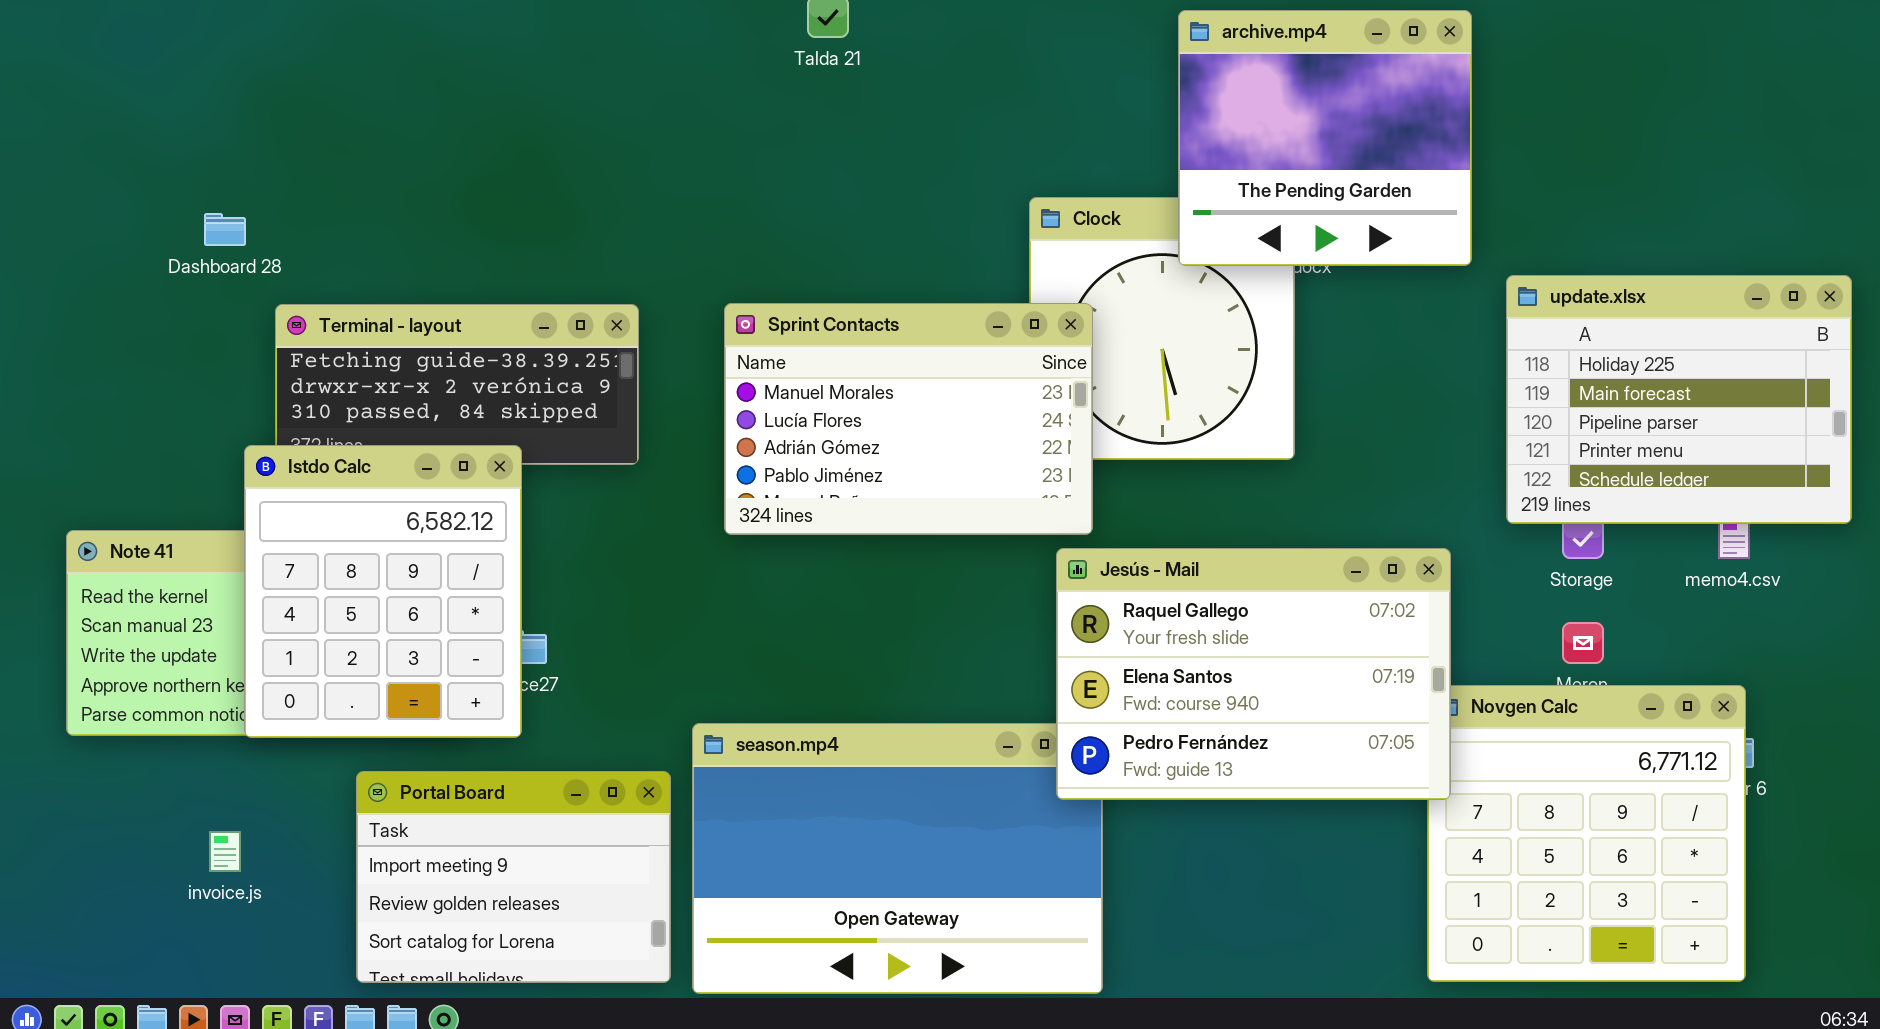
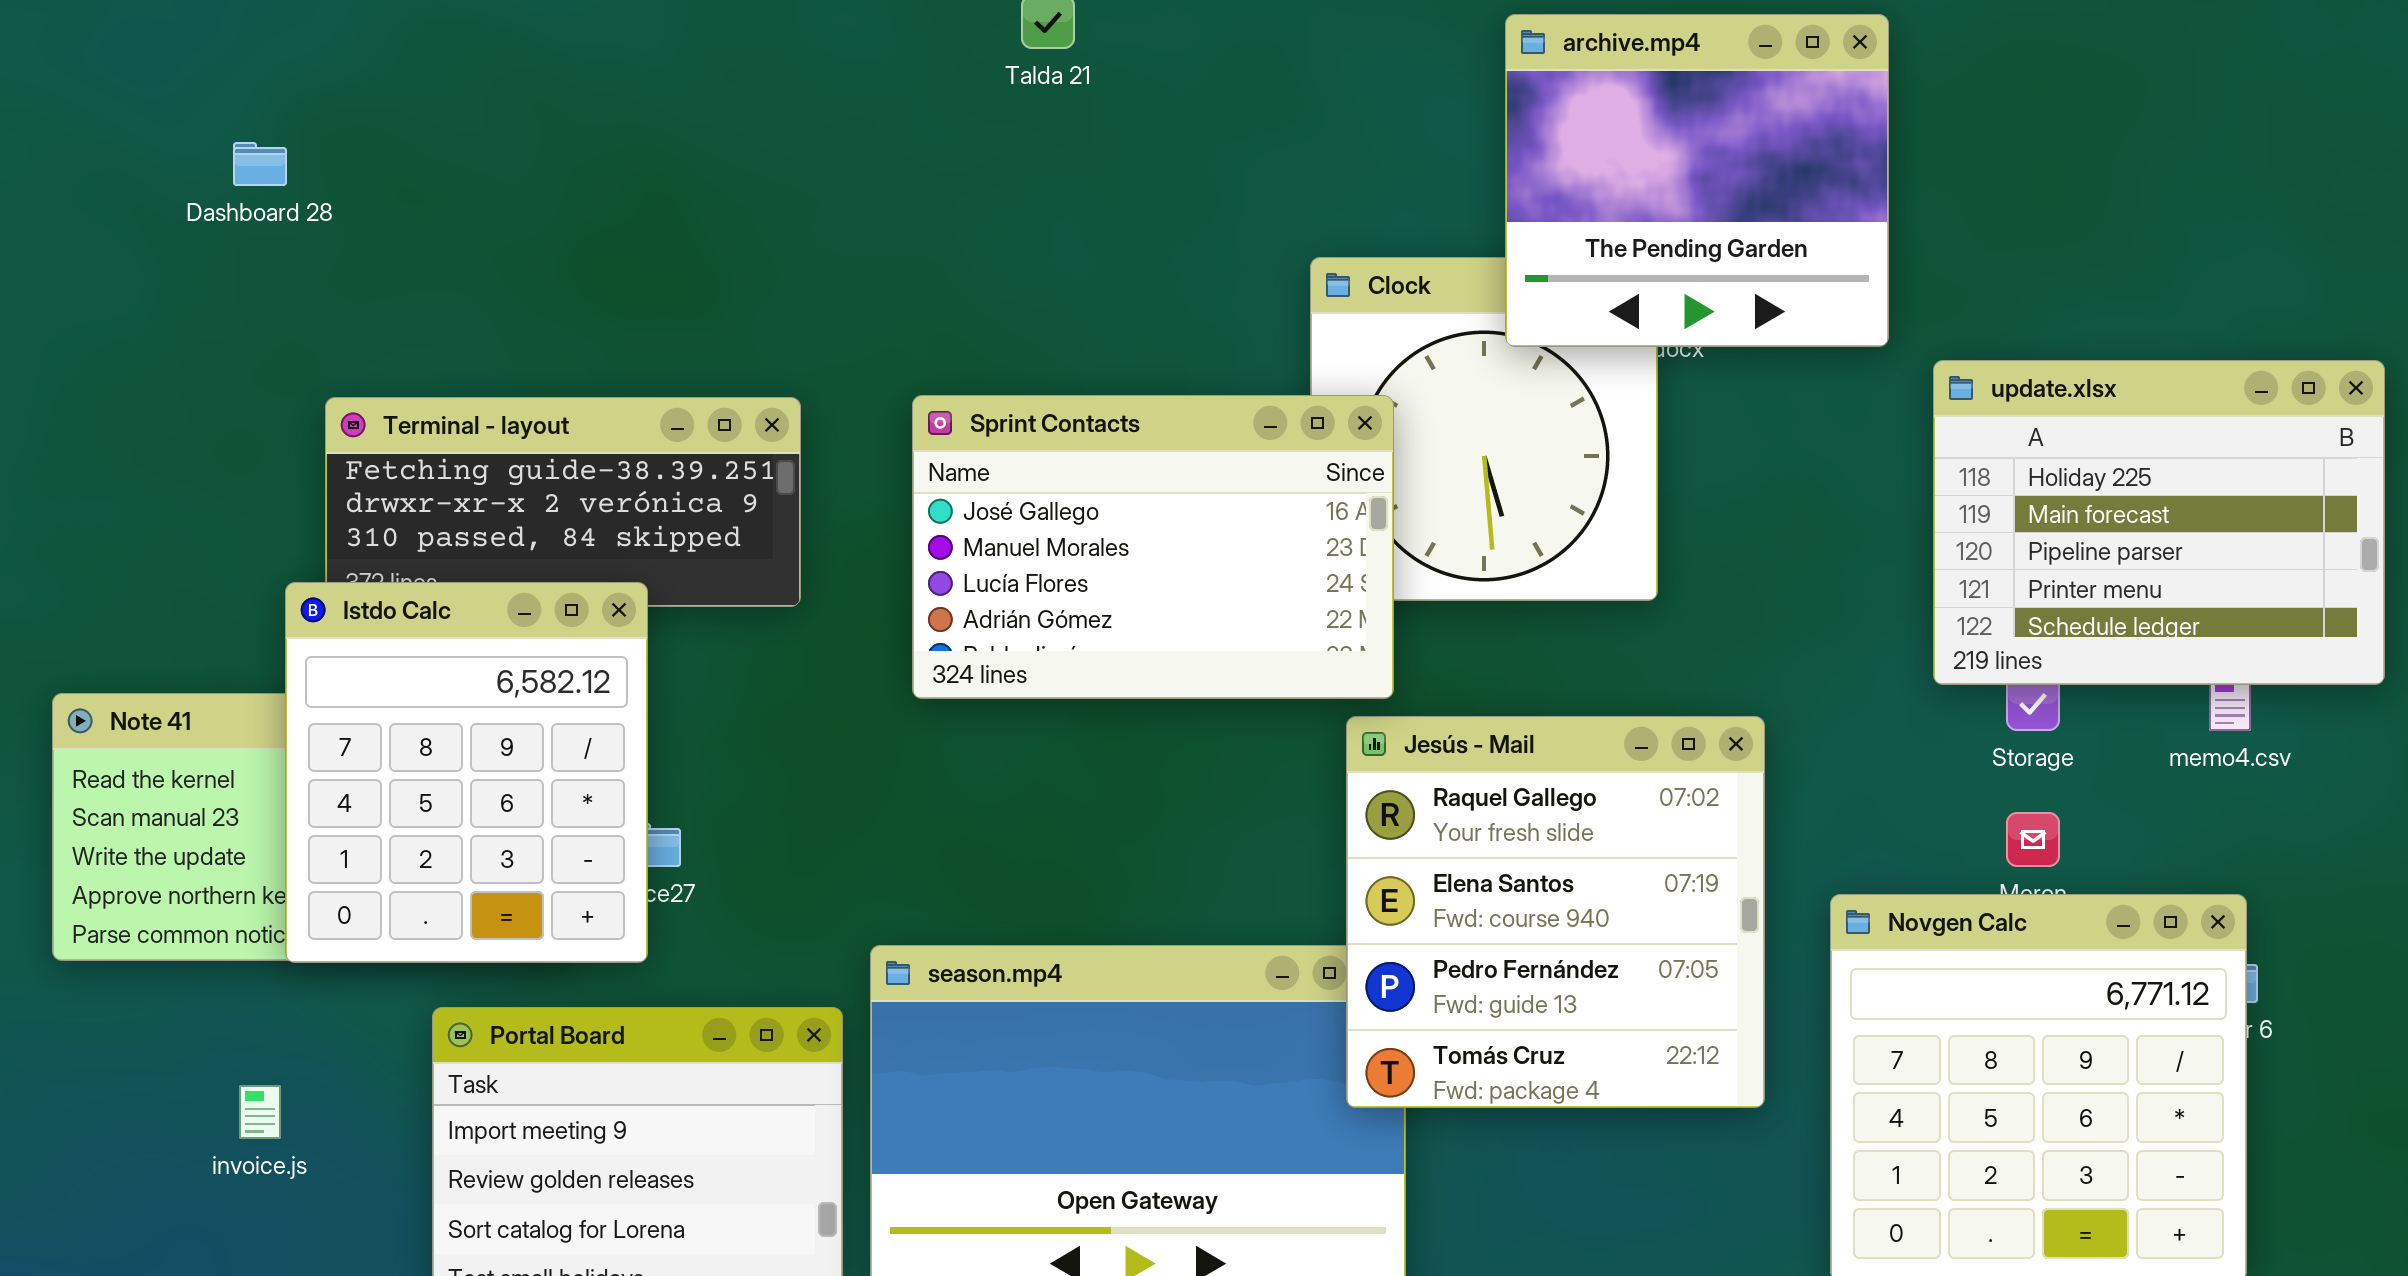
Dashboard 28: [204,213,246,246] -> [233,142,287,186], moved
Sprint Contacts: [724,303,1093,535] -> [912,395,1394,699], scrolled up 1 row
Jesús - Mail: [1056,548,1451,800] -> [1346,716,1765,1108], resized

